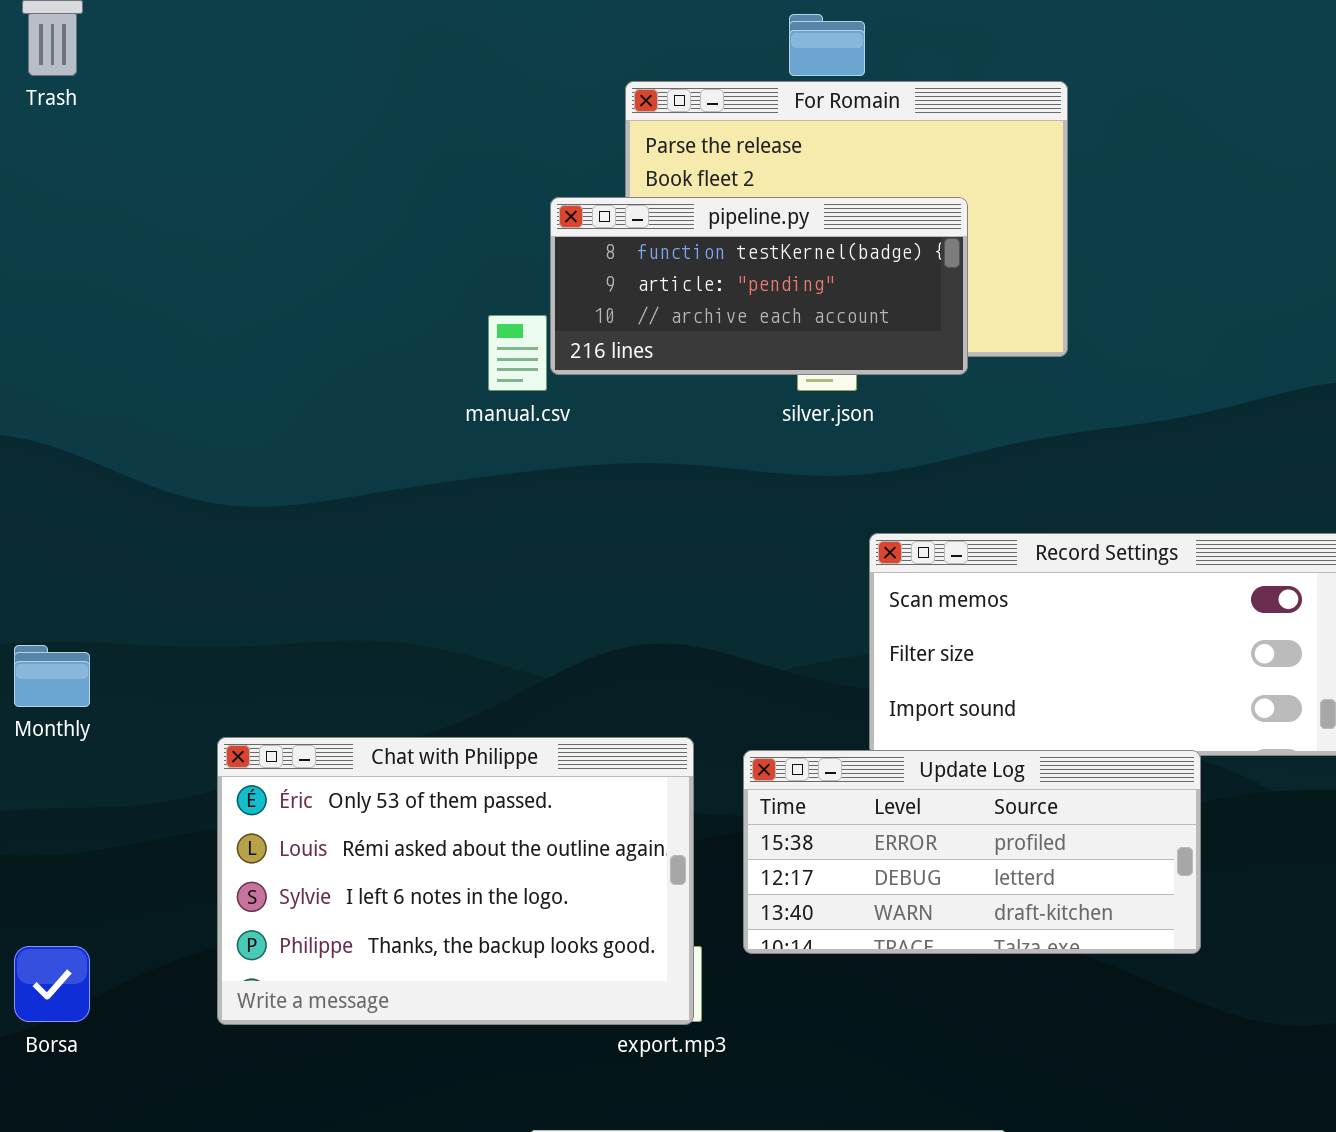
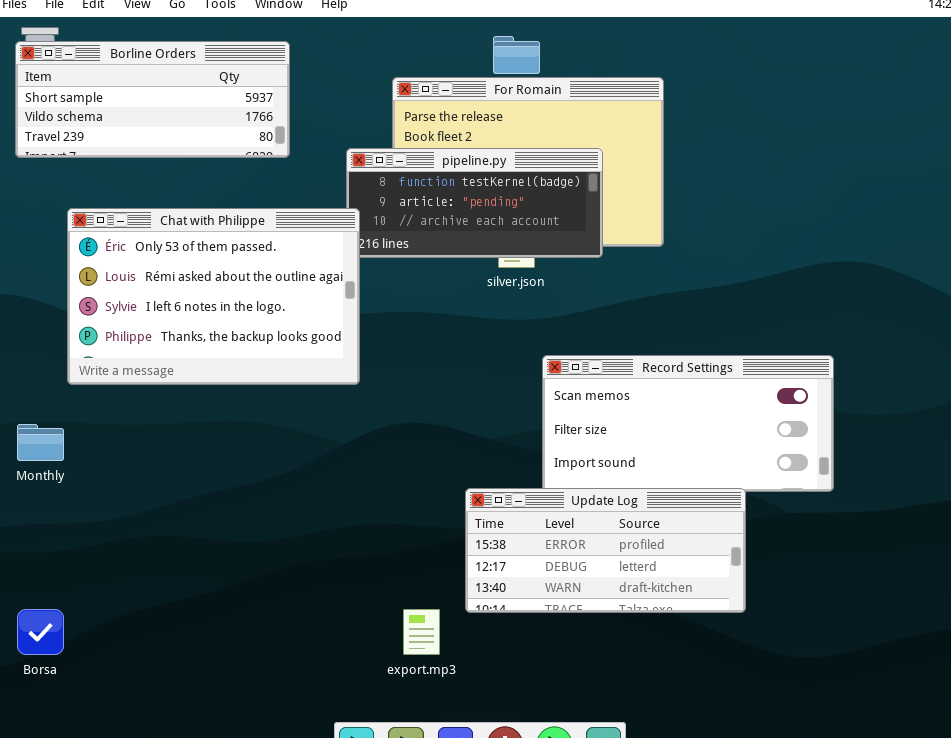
Borline Orders: none -> [15,41,290,158], opened
Chat with Philippe: [217,737,694,1025] -> [67,208,360,385], moved

